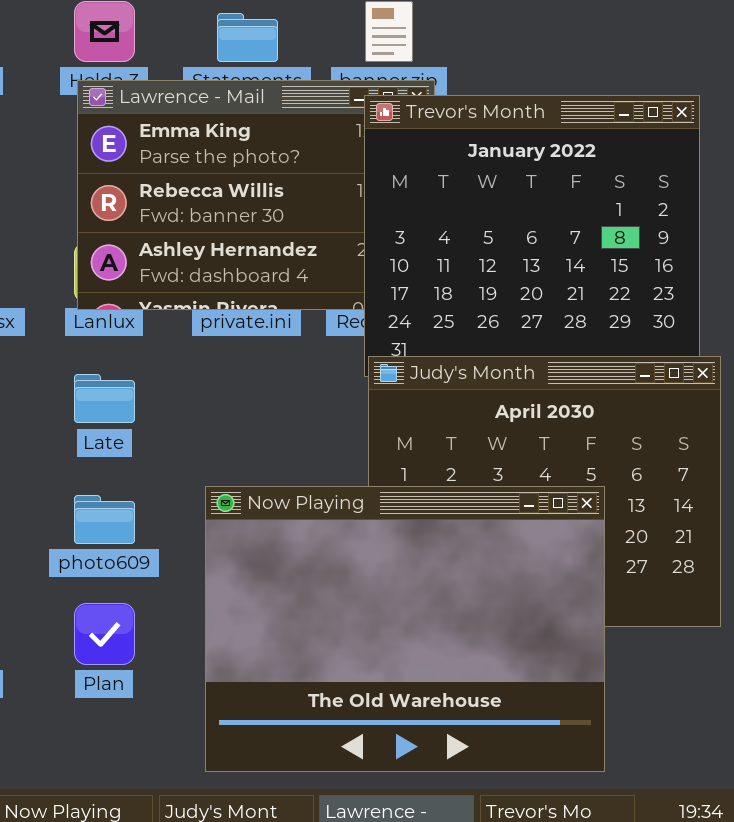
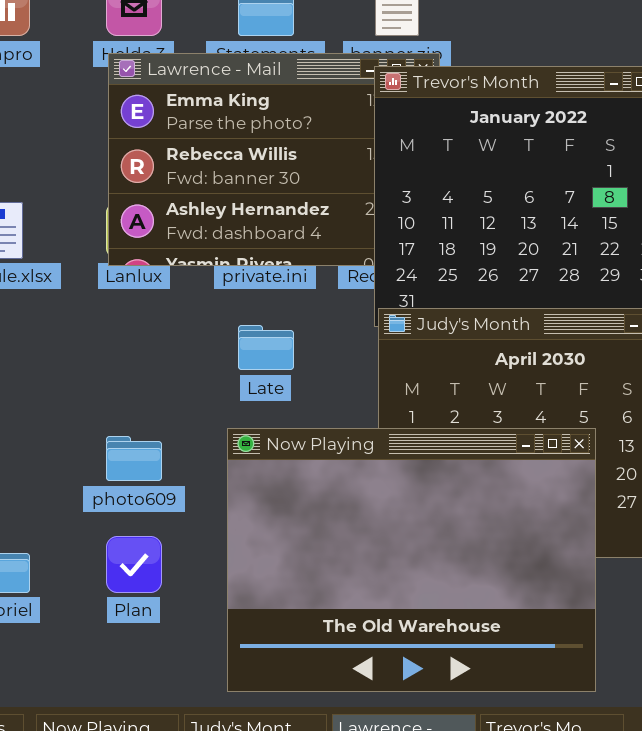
Late: [74,374,135,423] -> [238,325,294,370], moved

